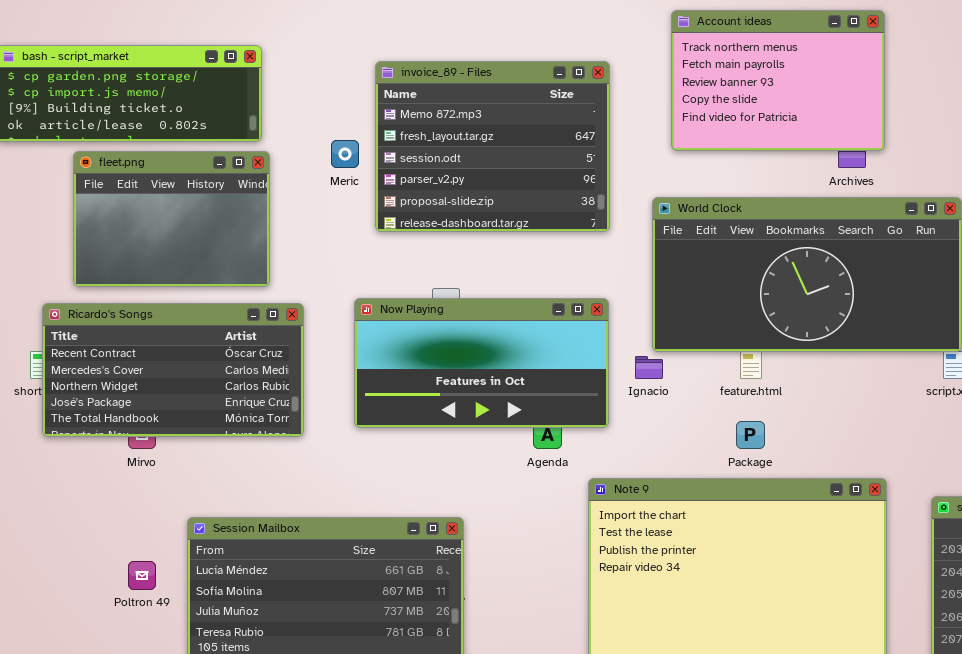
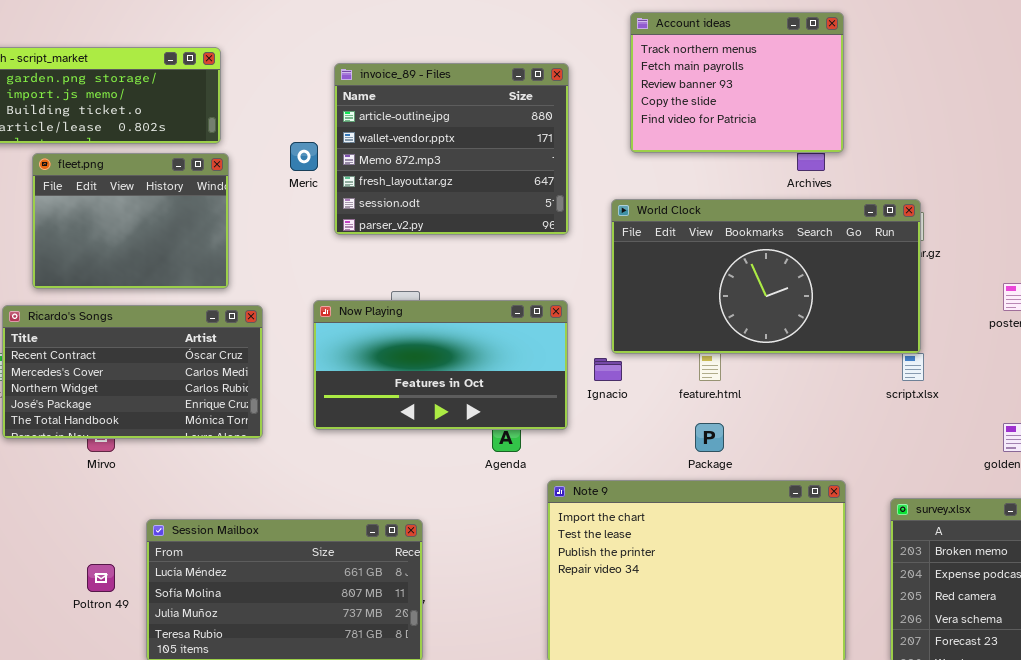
invoice_89 - Files: [375,61,610,232] -> [334,63,569,235], scrolled up 2 rows

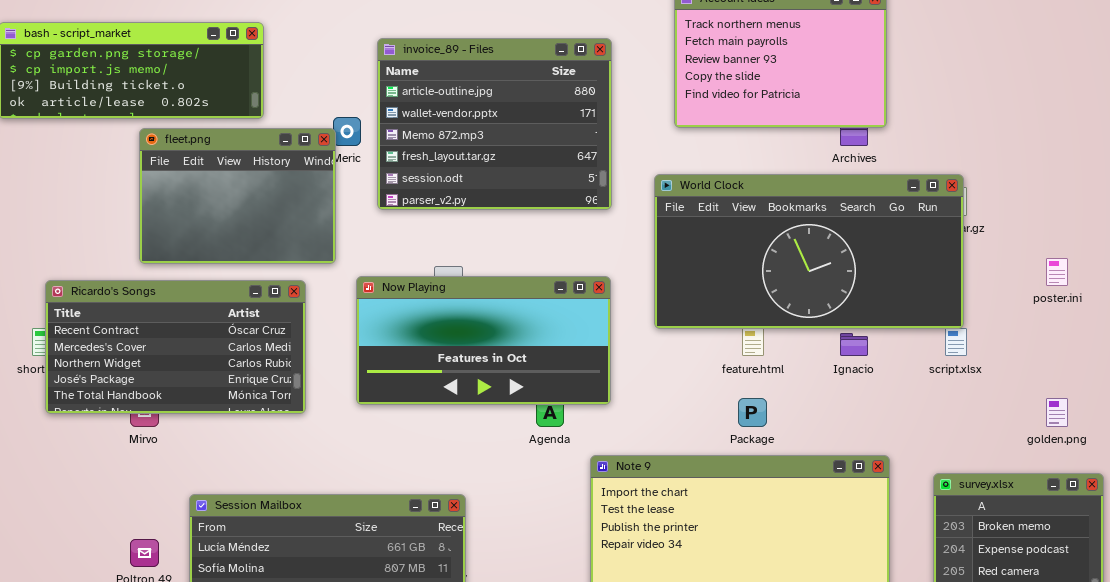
fleet.png: [32,153,229,289] -> [139,128,336,264], moved
Ignacio: [594,358,622,381] -> [840,333,868,356], moved

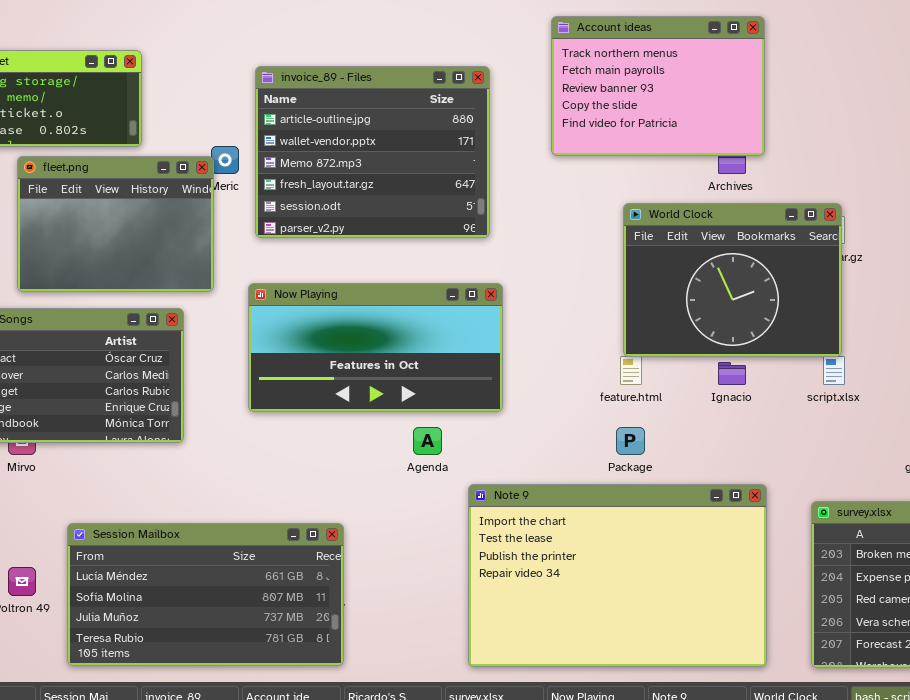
World Clock: [654,174,964,329] -> [623,203,842,357], resized
Now Playing: [356,276,611,405] -> [248,283,503,412], moved

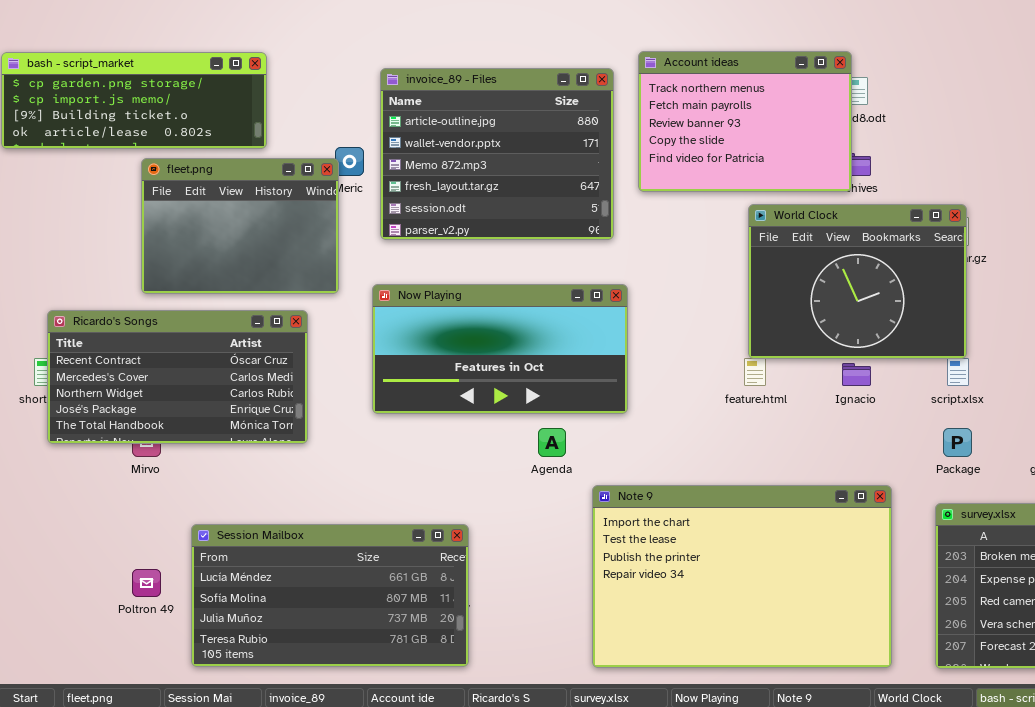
Account ideas: [551,16,765,156] -> [638,51,852,192], moved
Package: [616,427,645,455] -> [943,428,972,457], moved

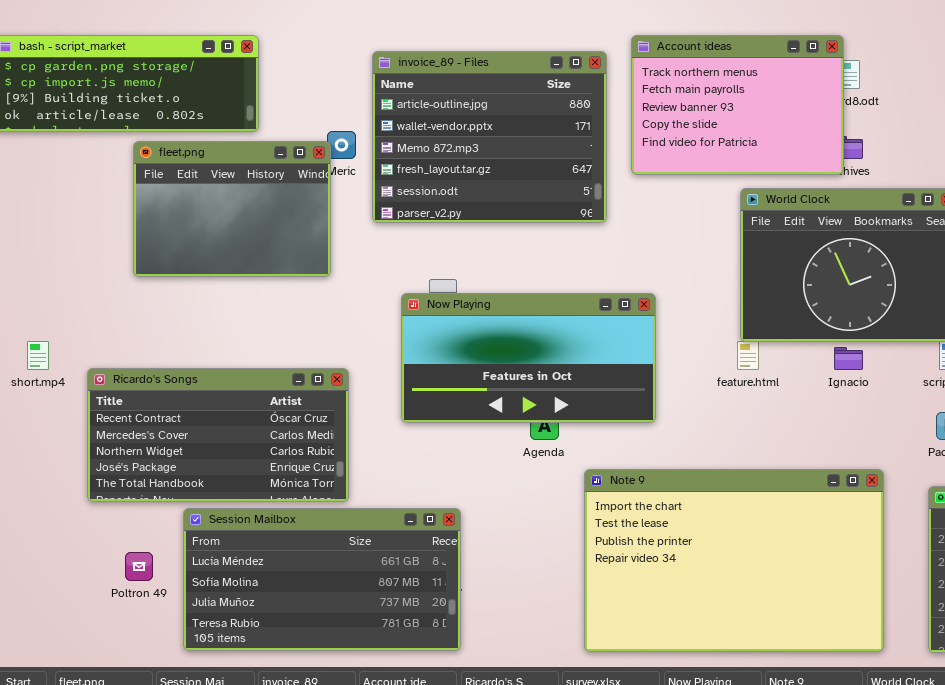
Now Playing: [372,284,628,414] -> [401,293,656,423], moved
Ricardo's Songs: [47,310,308,444] -> [87,368,349,502], moved

